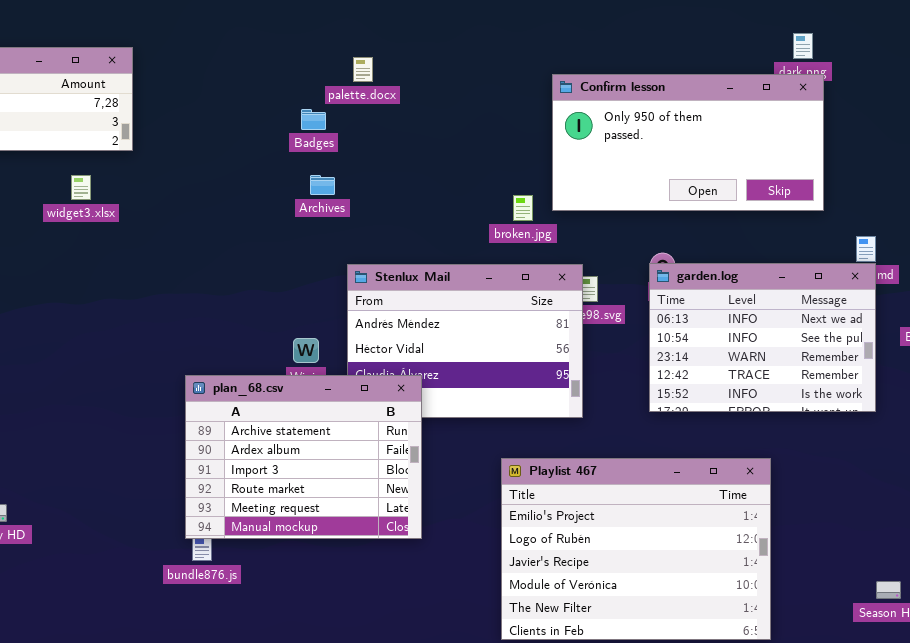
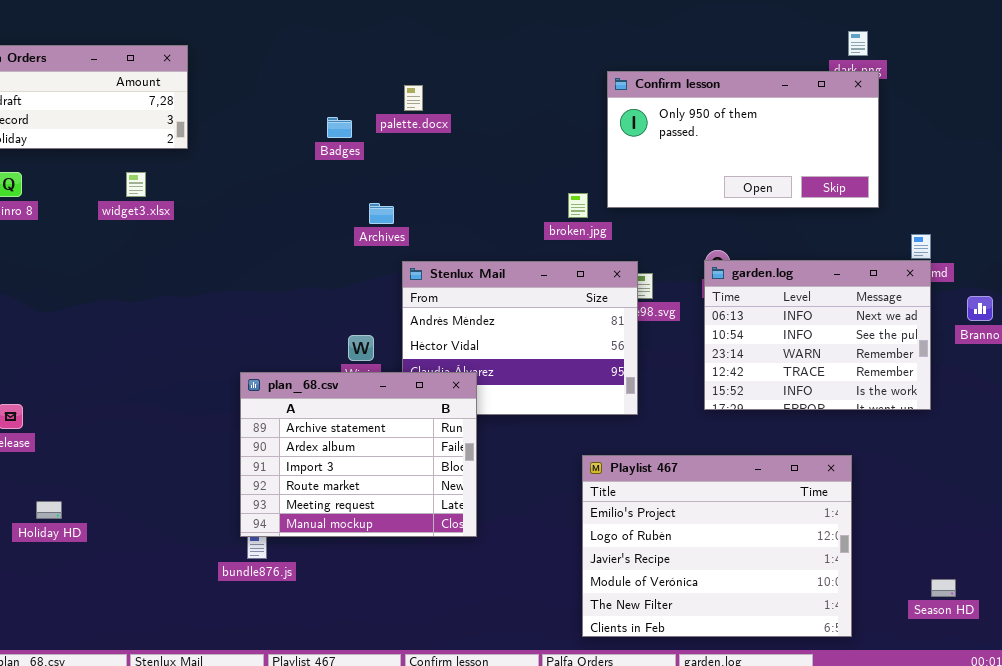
palette.docx: [353,57,373,82] -> [404,85,423,111], moved
Badges: [301,109,326,130] -> [327,117,352,138], moved
Archives: [310,175,335,195] -> [369,203,394,224], moved
Playlist 467: [501,458,771,640] -> [582,455,852,637], moved

